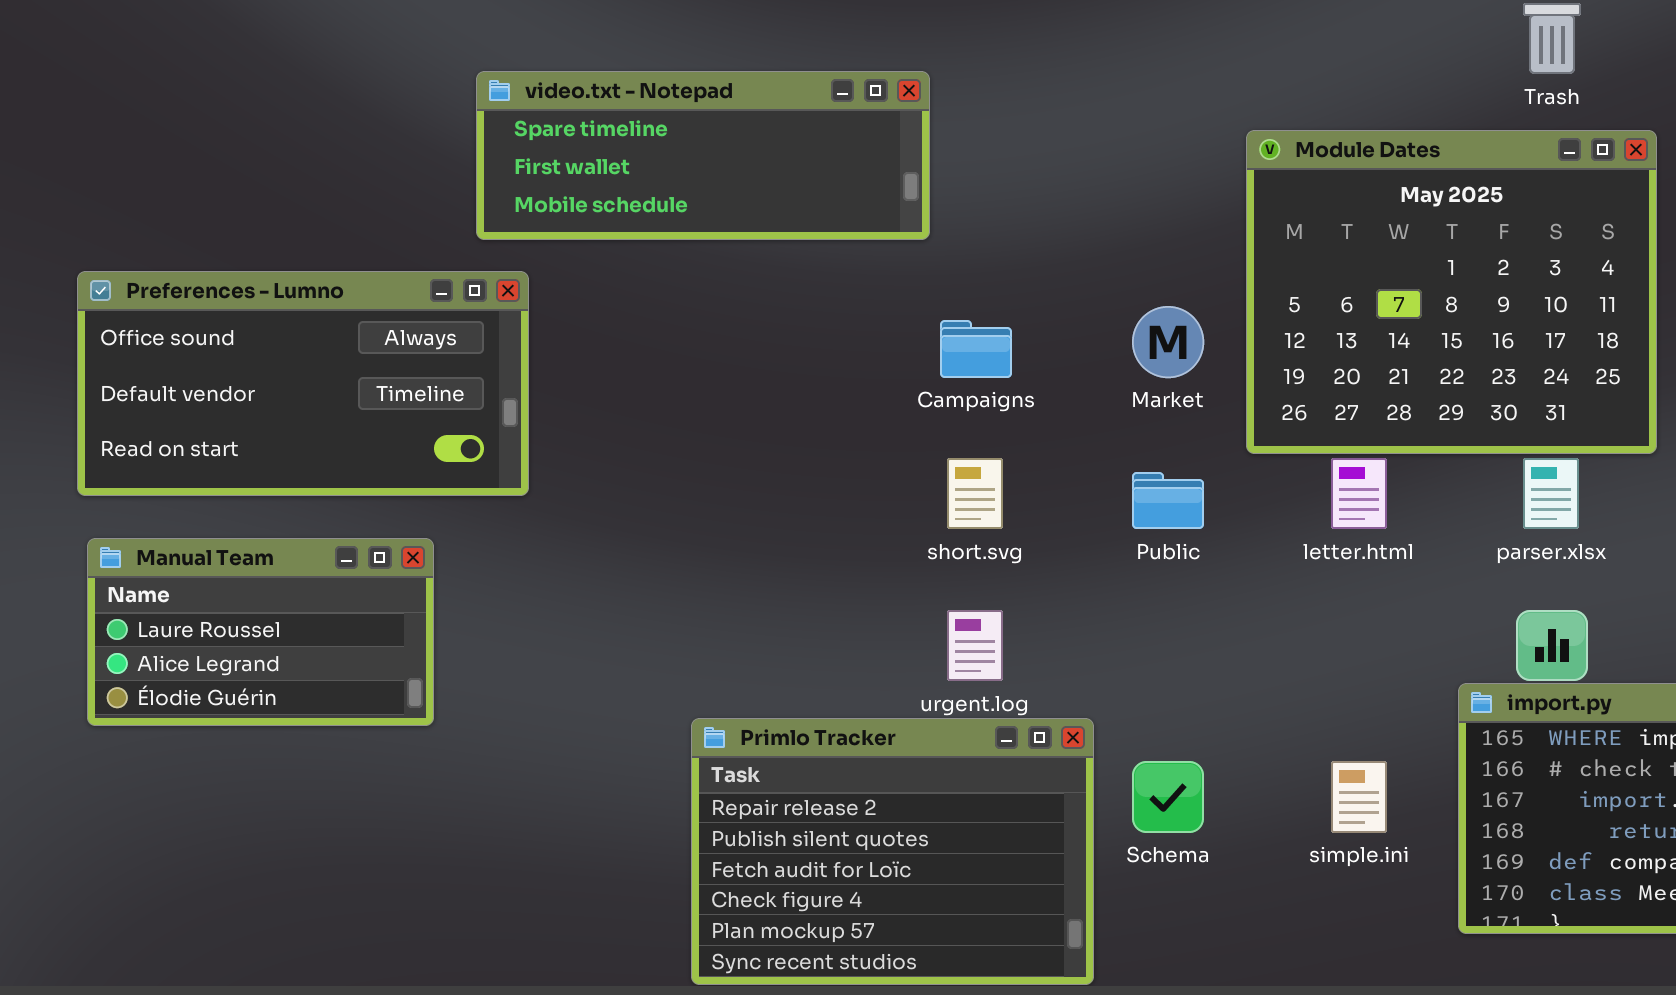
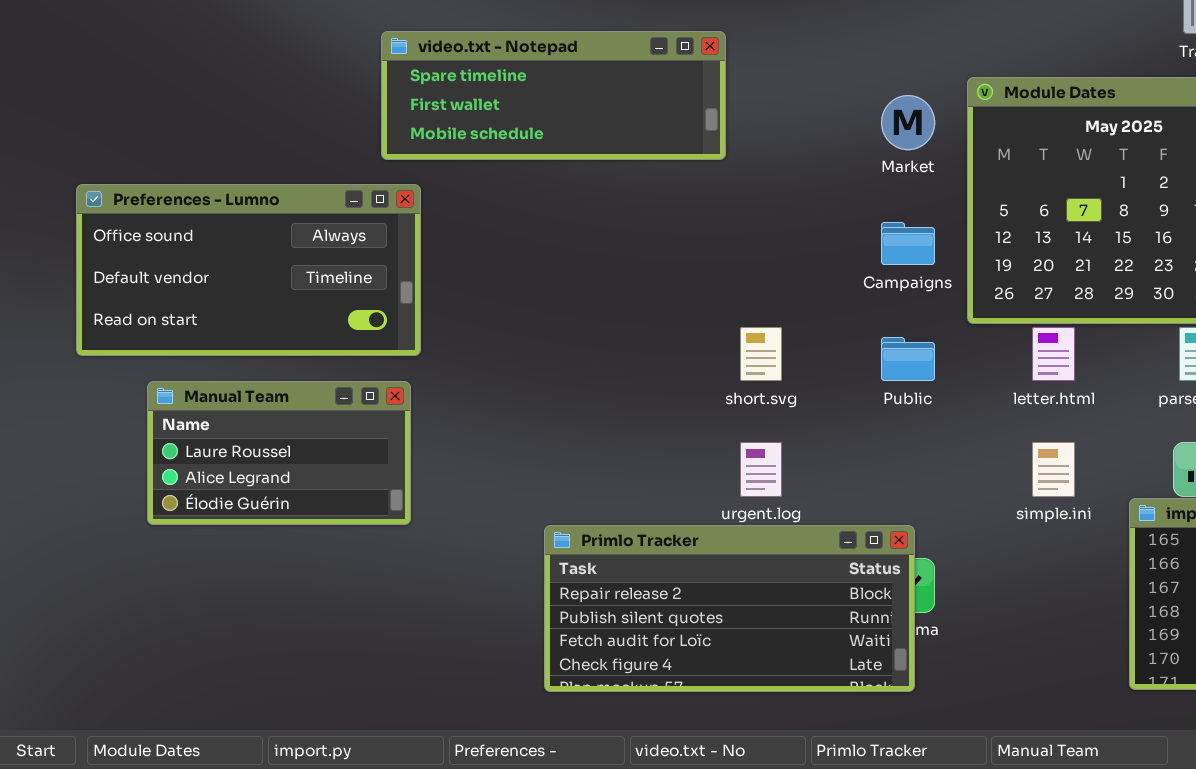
Market: [1132,306,1204,378] -> [881,95,935,150], moved
Campaigns: [940,320,1012,378] -> [881,222,935,265], moved
Manual Team: [87,538,434,726] -> [147,381,411,525], moved
Primlo Tracker: [691,718,1094,985] -> [544,525,915,692], resized
simple.ini: [1331,761,1387,833] -> [1032,442,1075,497], moved

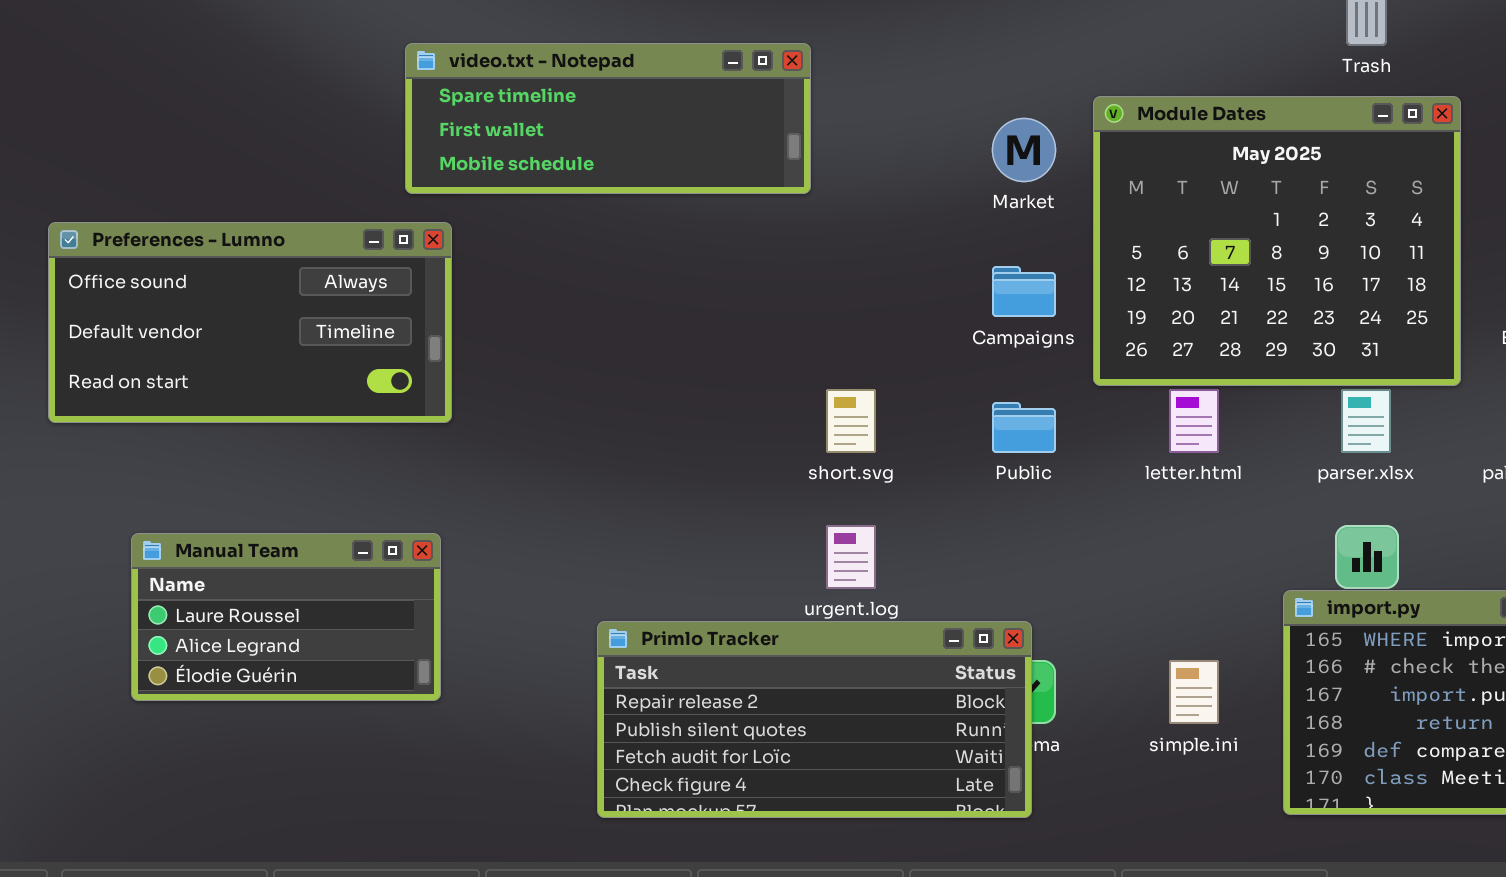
Manual Team: [147,381,411,525] -> [131,533,441,701], moved
simple.ini: [1032,442,1075,497] -> [1169,660,1219,724], moved

